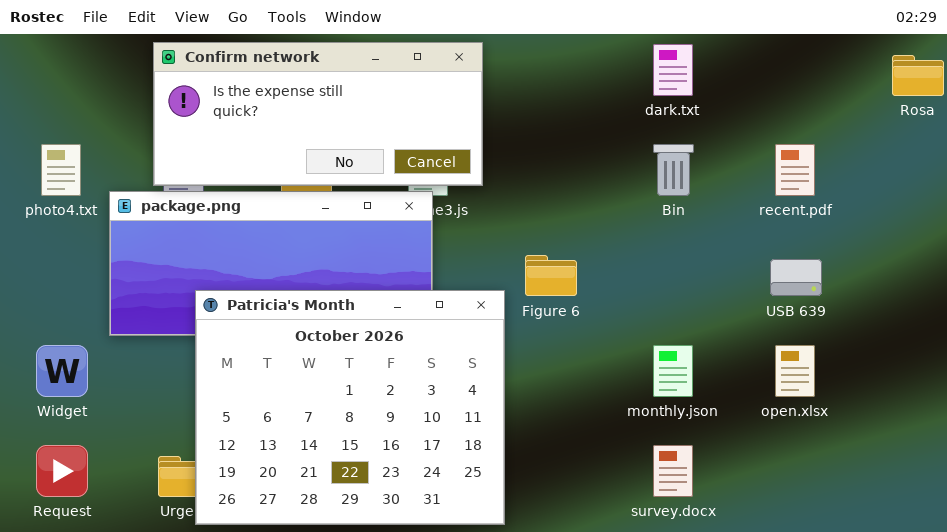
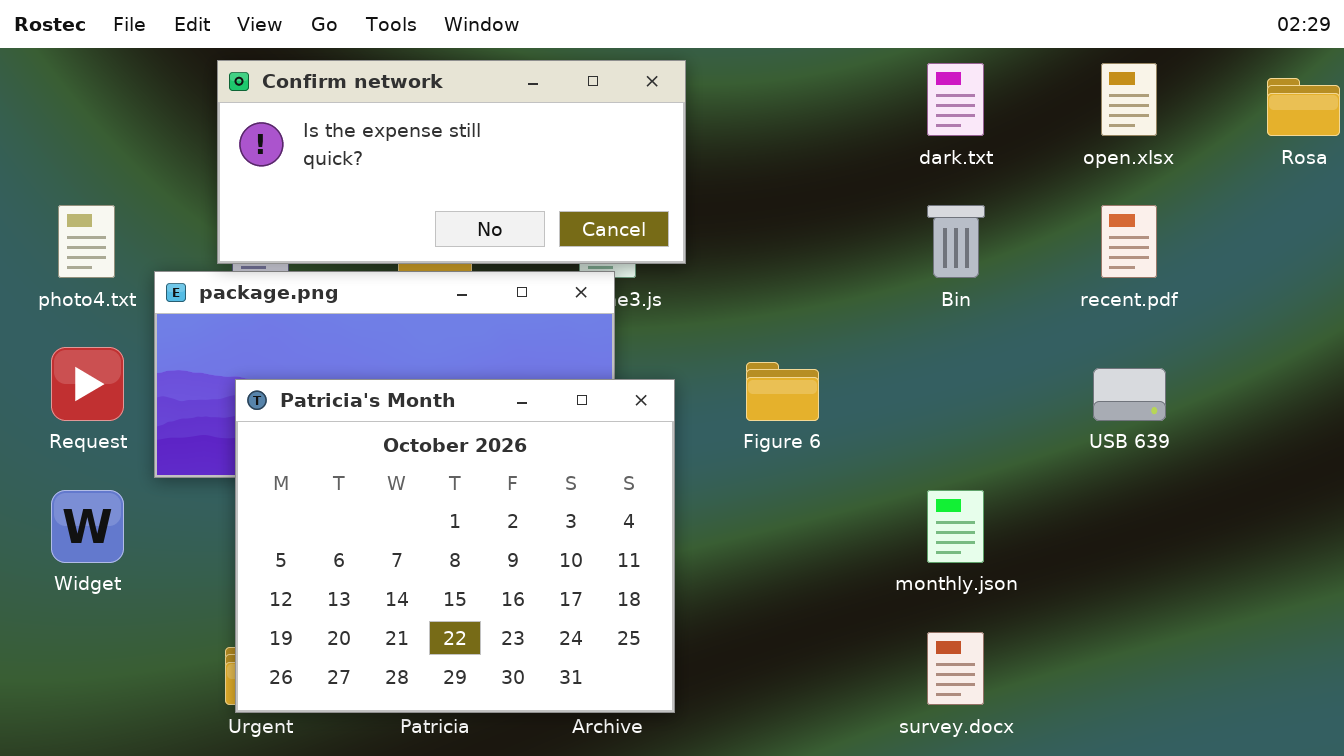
Patricia's Month: [195,290,505,525] -> [235,379,675,713], moved
open.xlsx: [775,345,815,397] -> [1101,63,1157,136], moved
Request: [36,445,88,497] -> [51,347,124,421], moved

